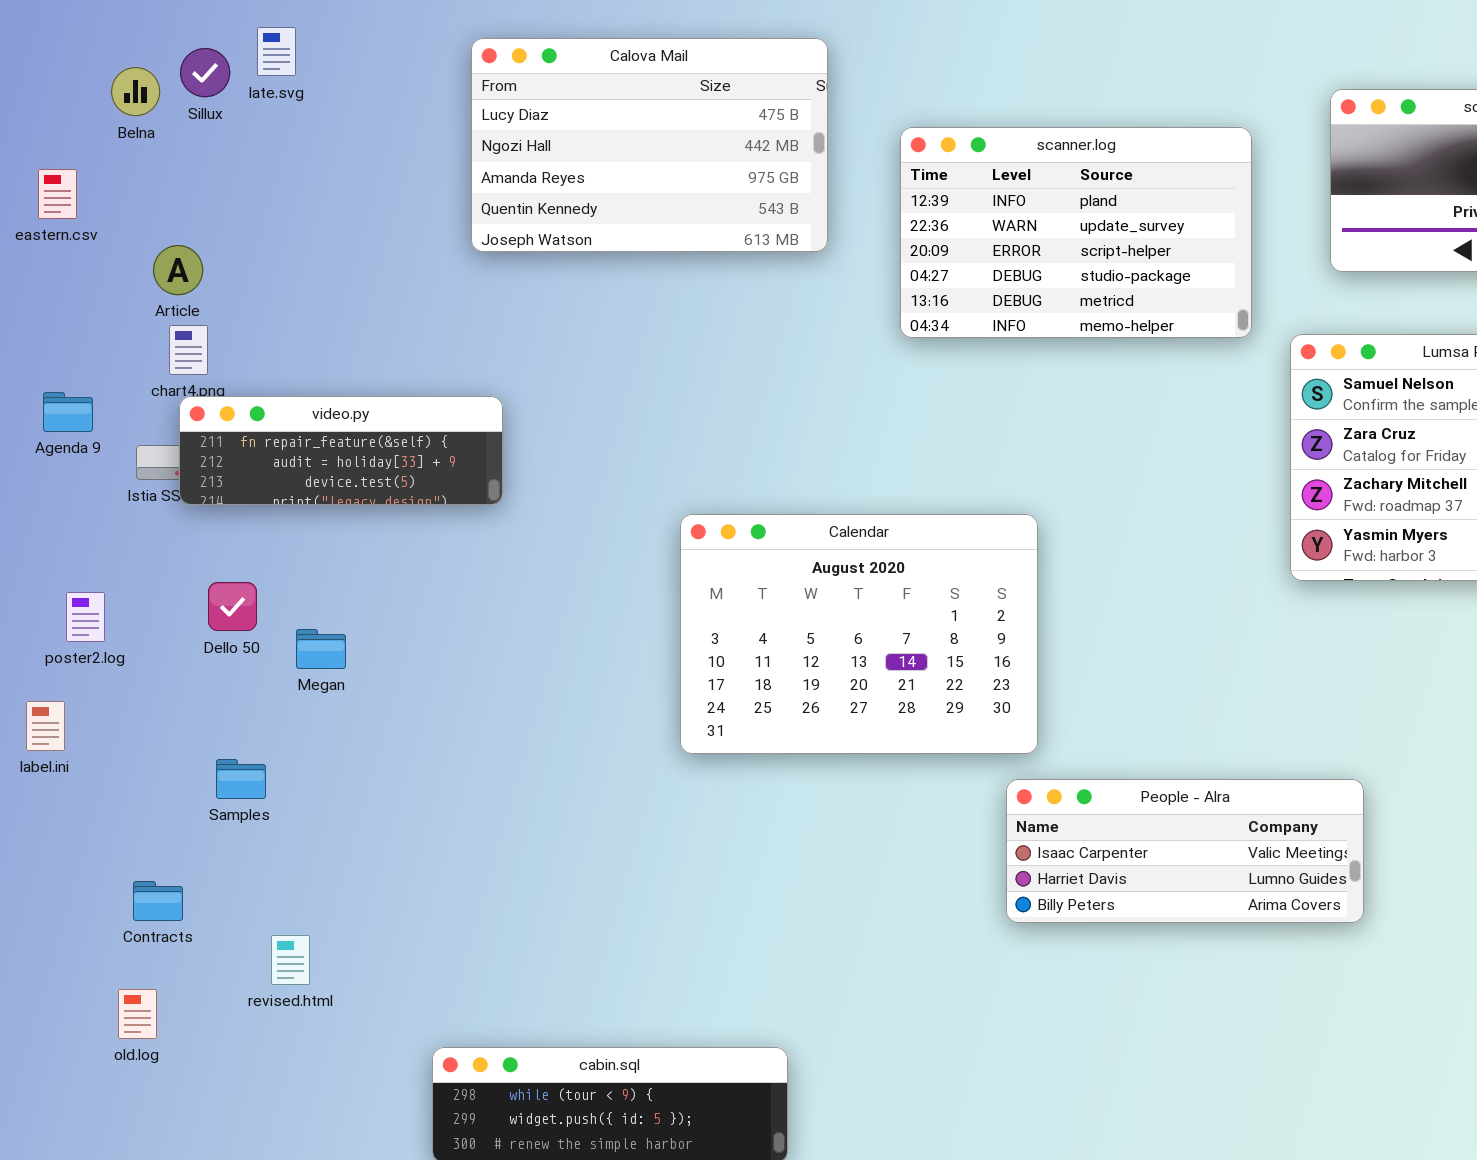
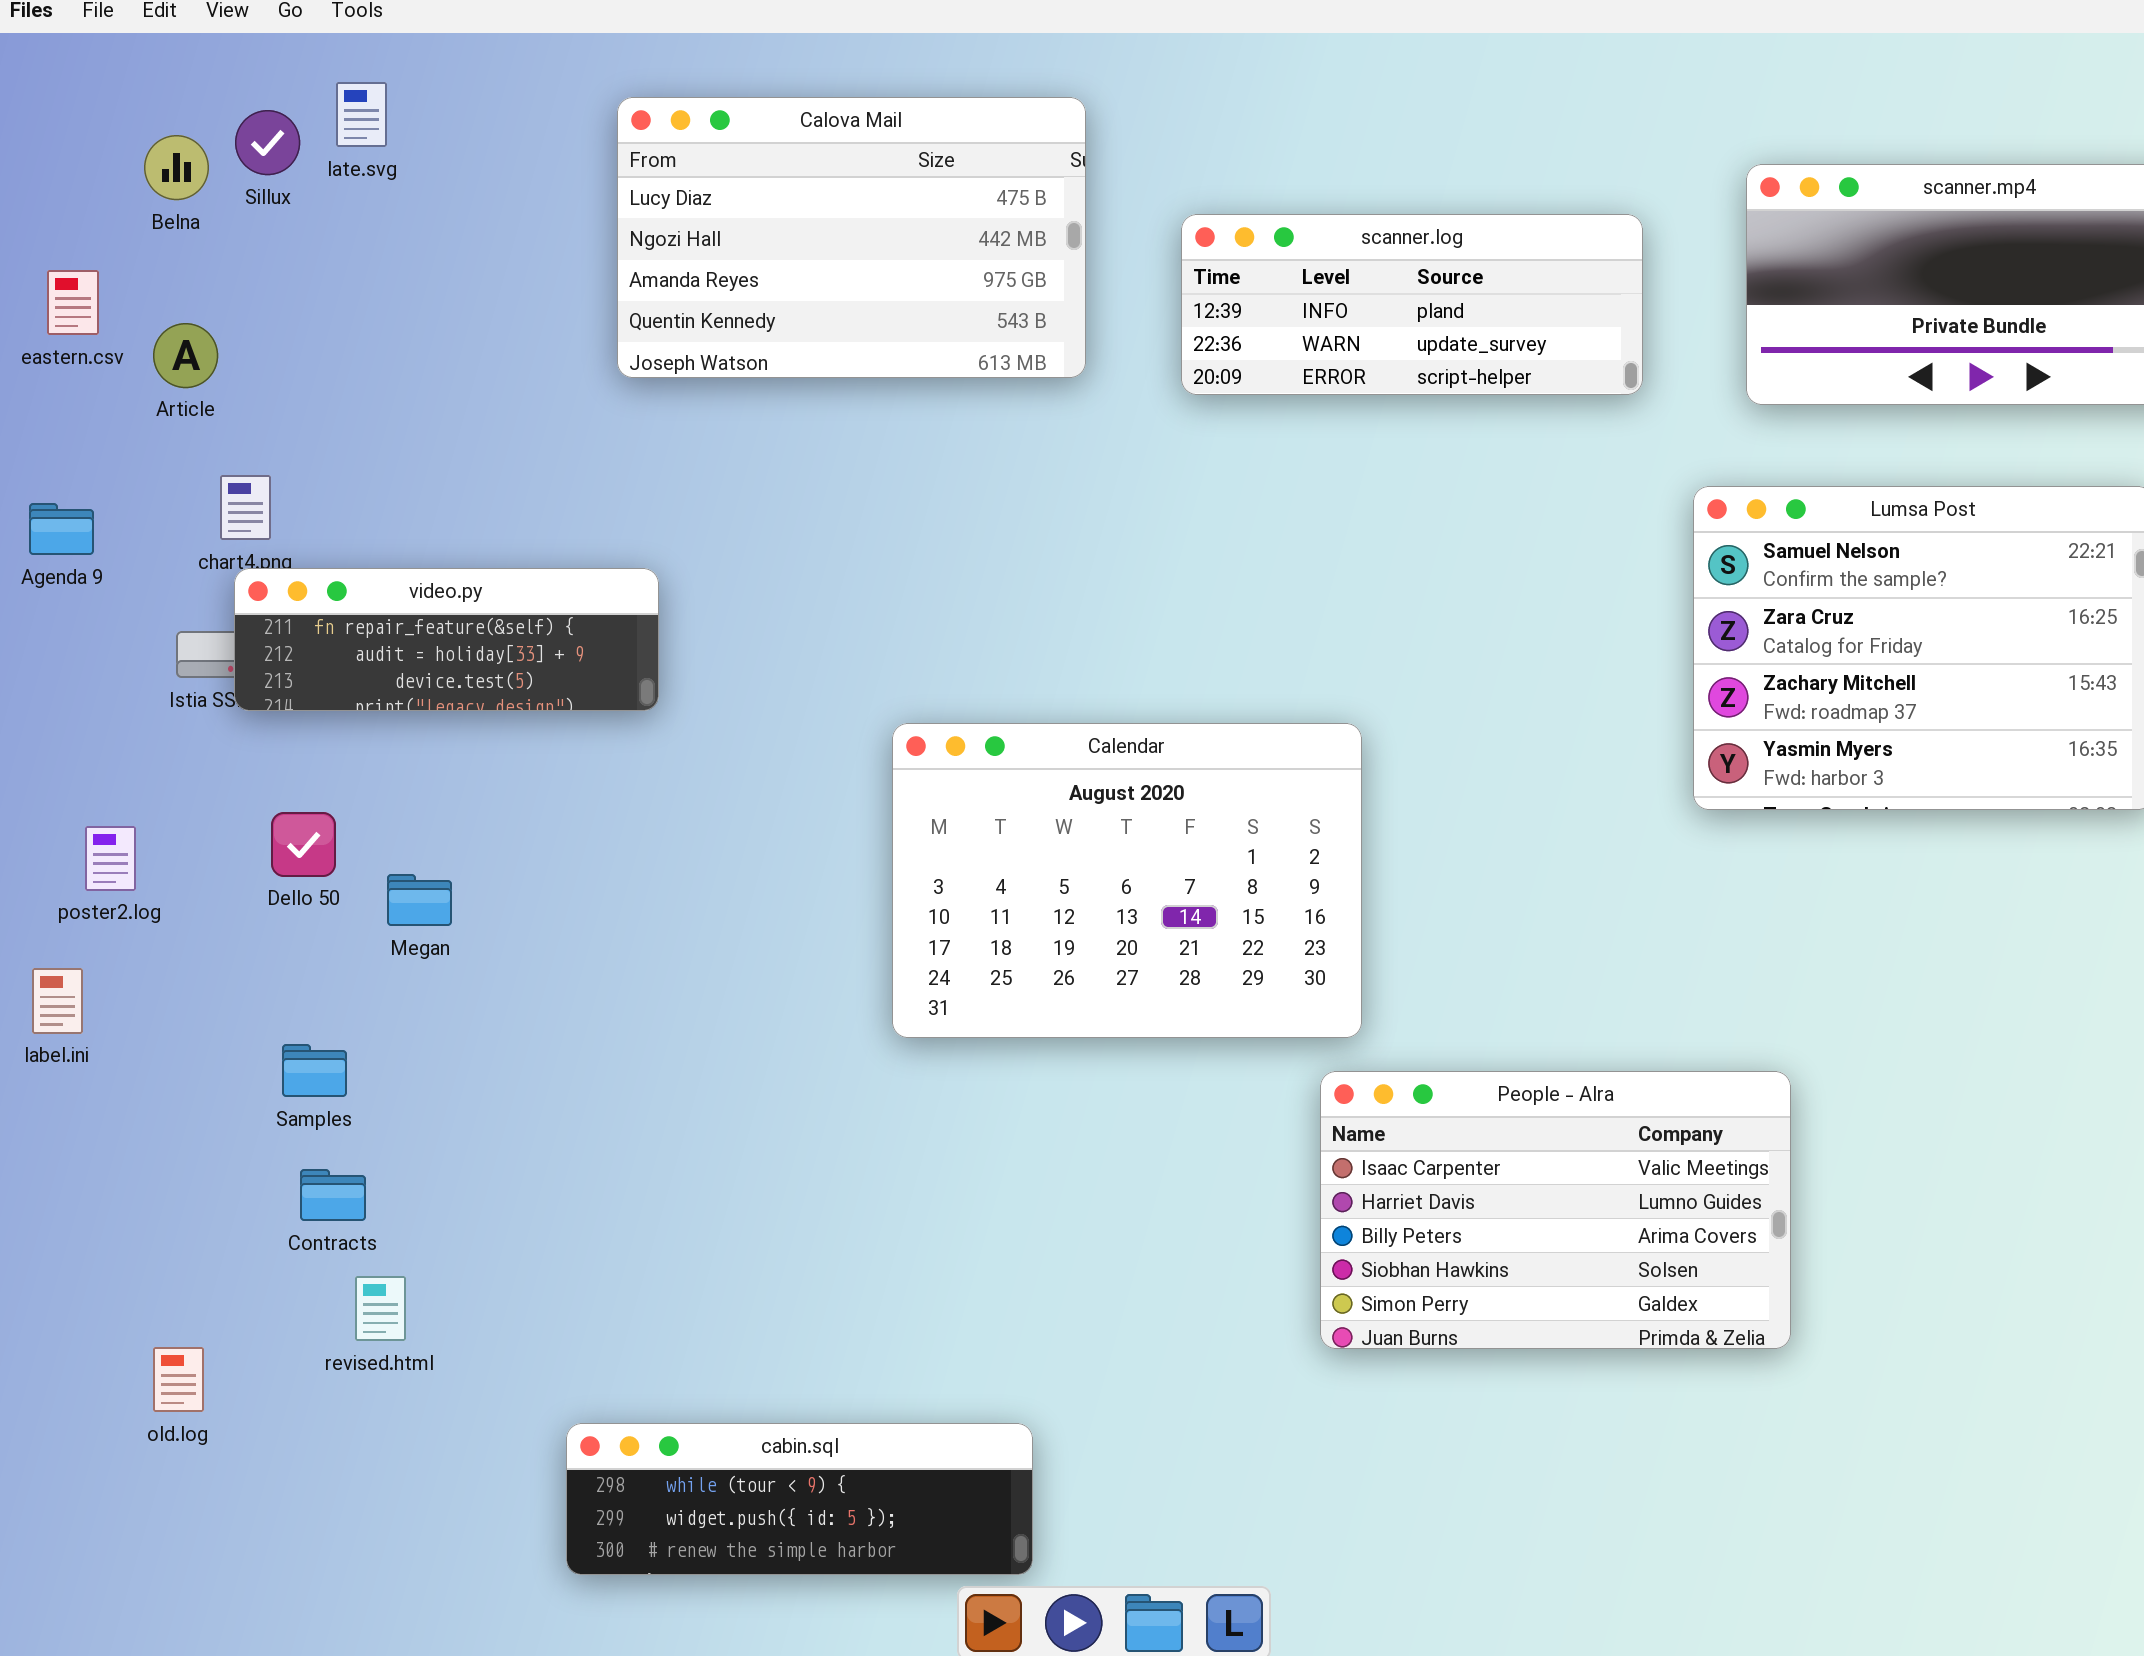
scanner.log: [900,127,1252,338] -> [1181,214,1643,395], resized
Article: [153,245,203,295] -> [153,323,218,388], moved
Agenda 9: [43,392,93,432] -> [29,503,94,555], moved
People - Alra: [1006,779,1364,923] -> [1320,1071,1791,1349], resized
Contracts: [133,881,183,921] -> [300,1169,366,1221], moved

